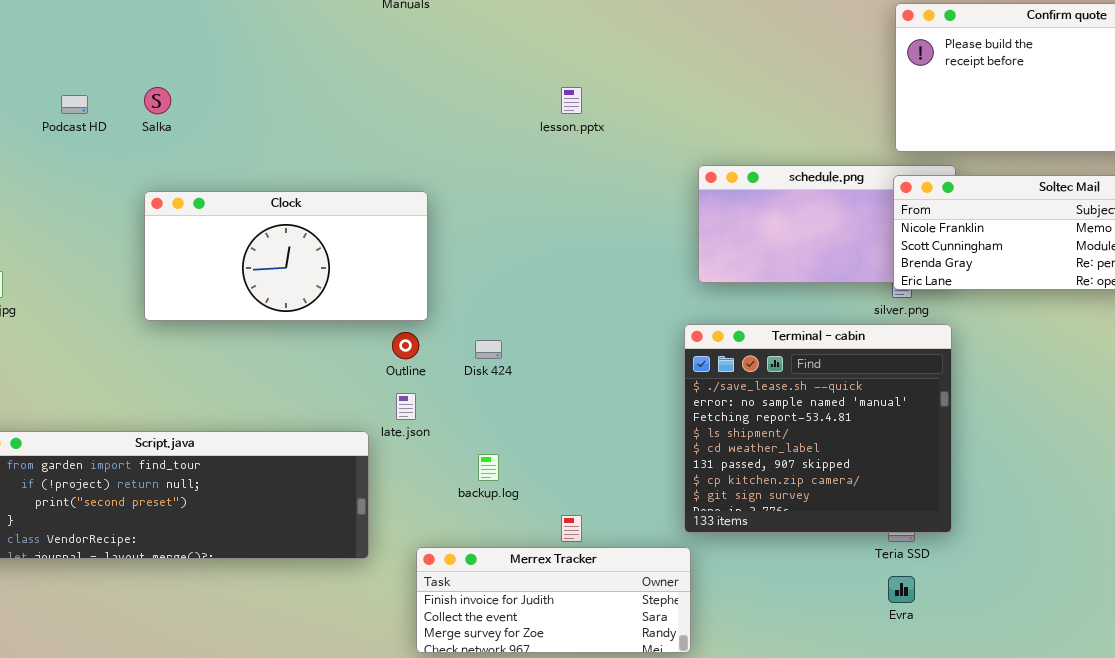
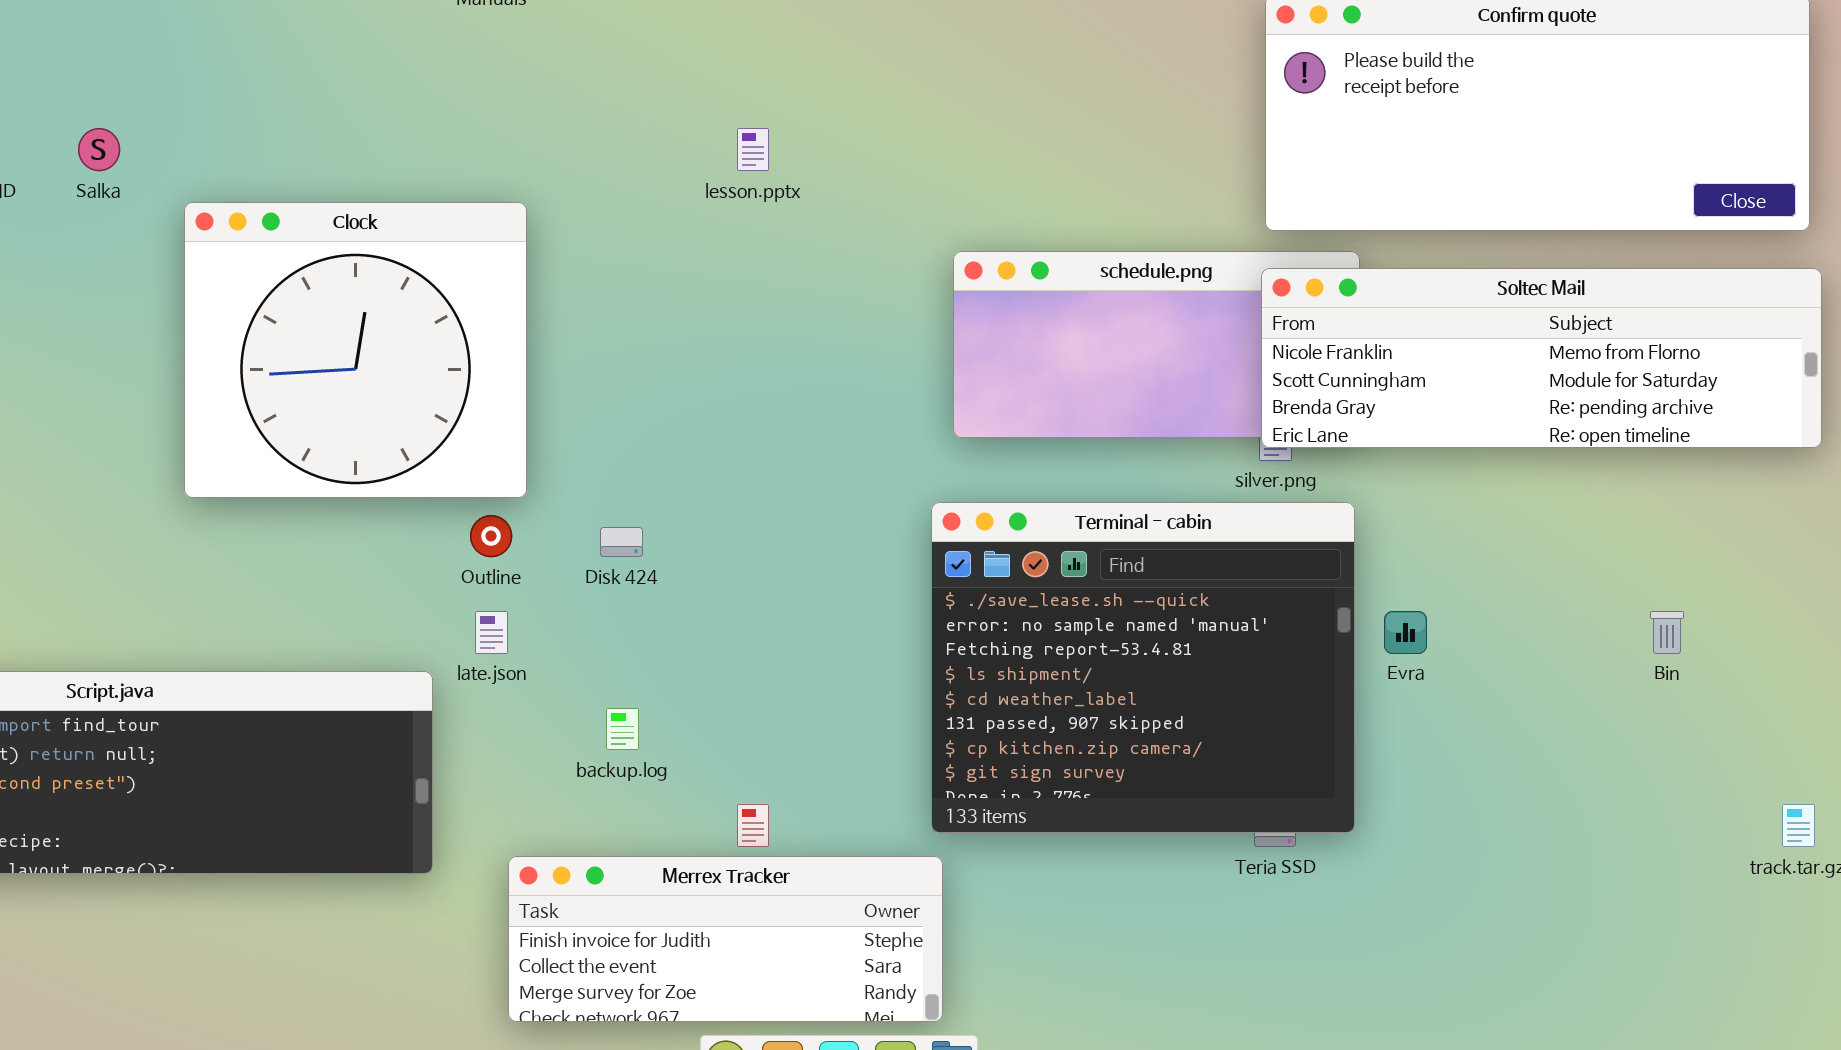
Clock: [144,191,428,321] -> [184,202,527,498], resized
Evra: [888,576,915,603] -> [1384,611,1427,654], moved

